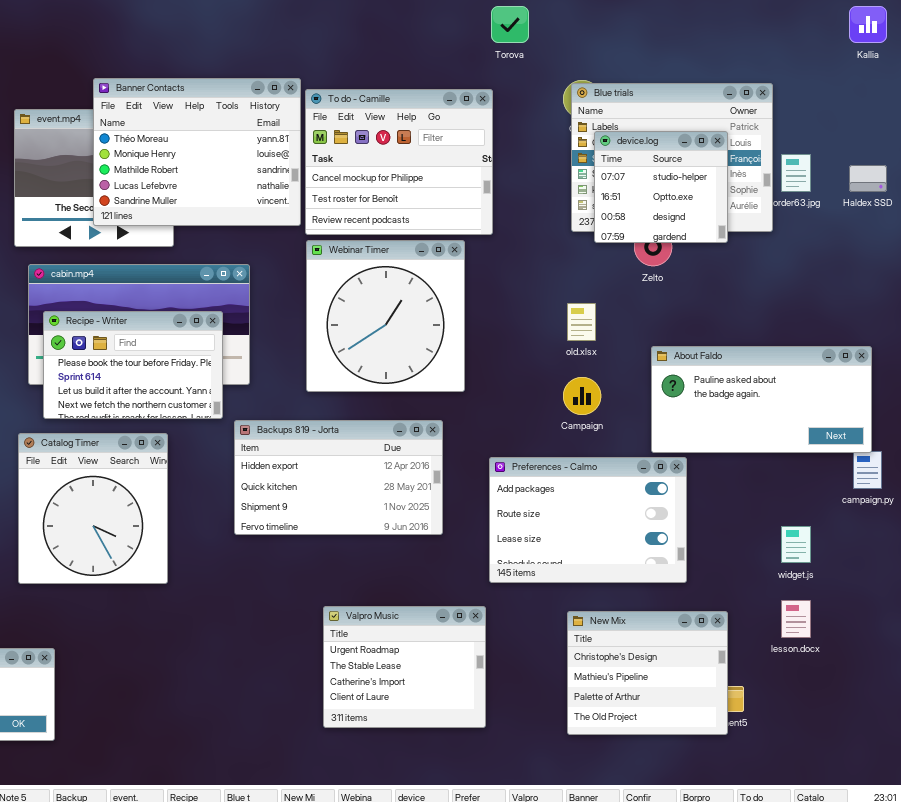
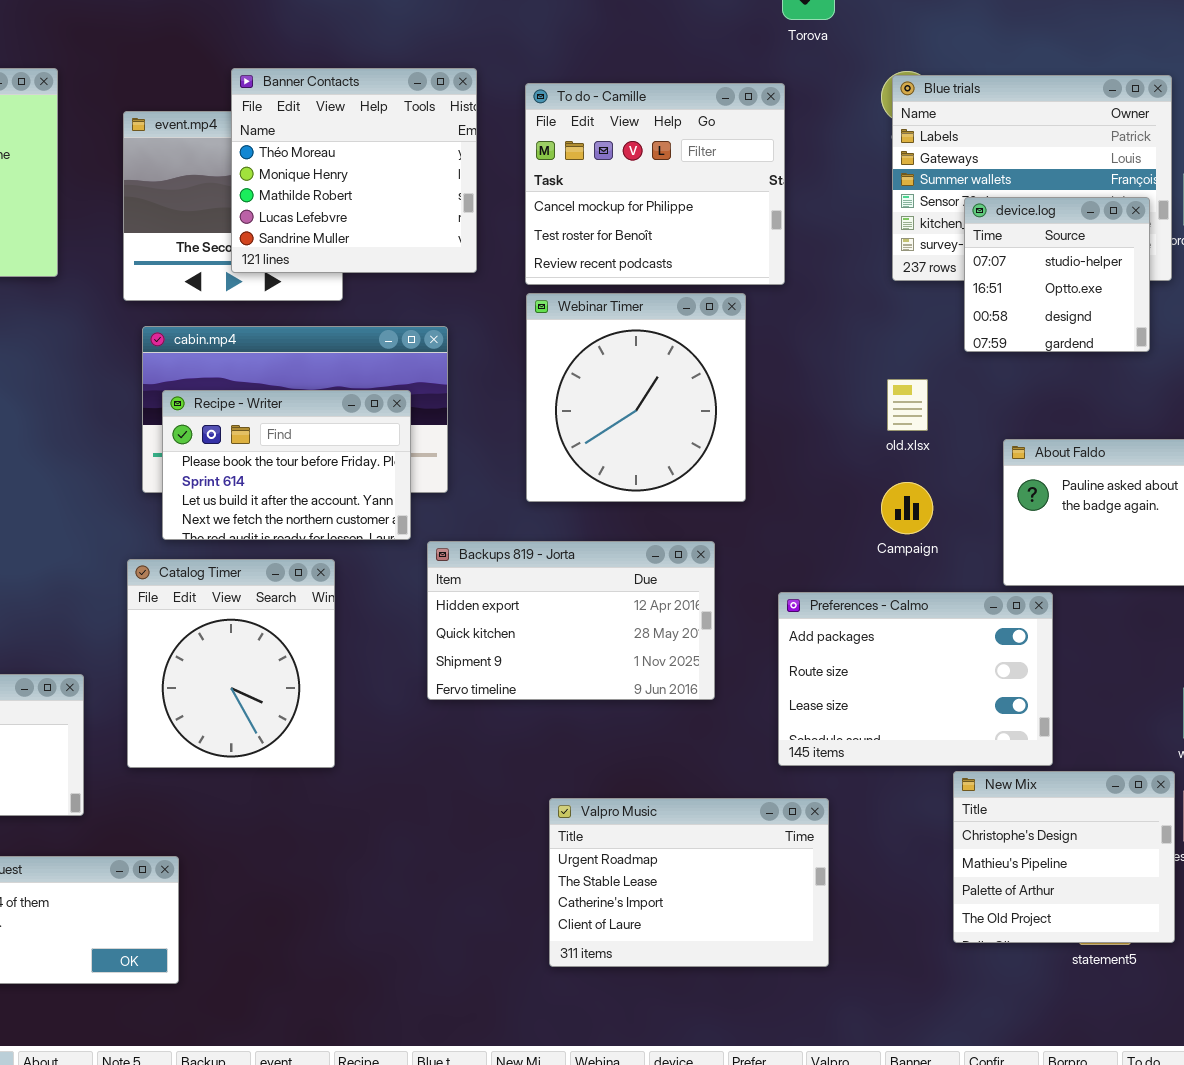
Banner Contacts: [93,78,301,226] -> [231,68,477,273], resized
device.log: [594,131,728,243] -> [964,197,1150,352], moved
Valpro Music: [323,606,486,728] -> [549,798,829,967], resized
New Mix: [567,611,728,735] -> [953,771,1175,943], moved

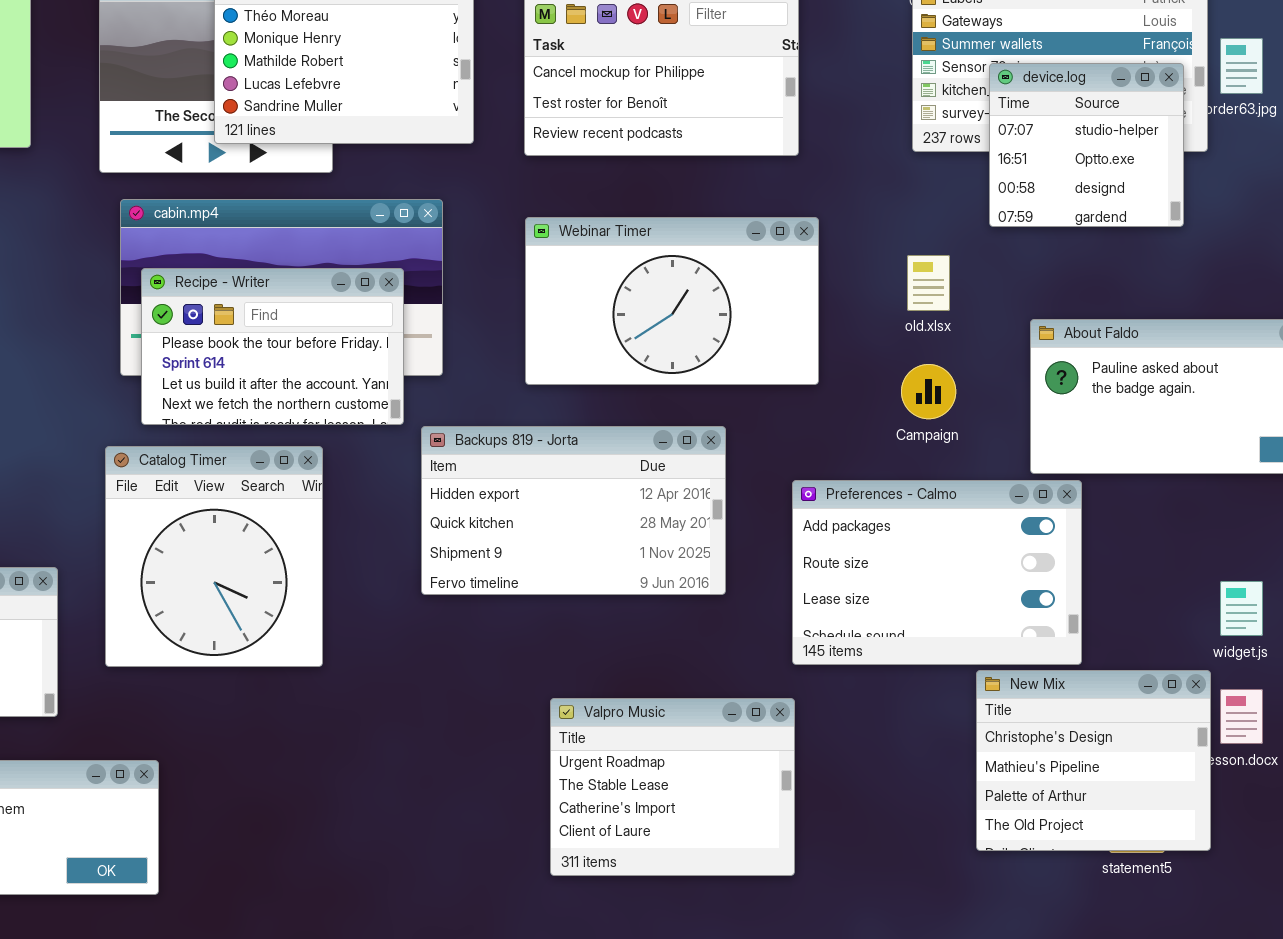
Webinar Timer: [526,293,746,502] -> [525,217,819,385], resized
Valpro Music: [549,798,829,967] -> [550,698,795,876], resized

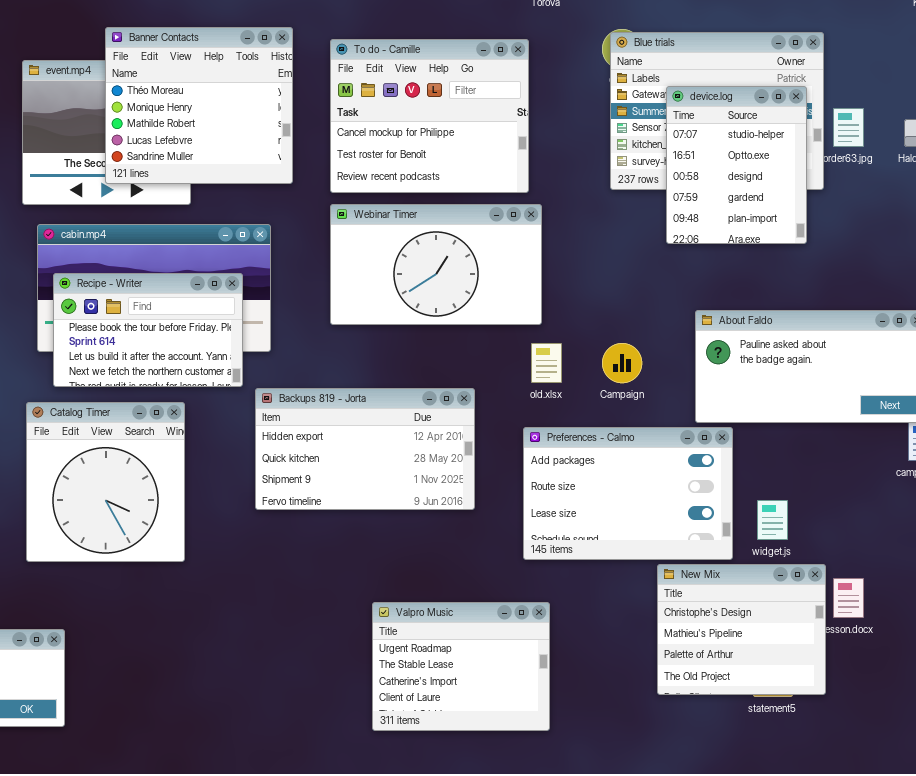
device.log: [989,63,1184,227] -> [666,86,807,244], resized
Webinar Timer: [525,217,819,385] -> [330,204,542,325], moved
old.xlsx: [907,255,950,311] -> [531,343,562,383], moved
widget.js: [1220,581,1263,636] -> [757,500,788,540], moved
Valpro Music: [550,698,795,876] -> [372,602,550,731], moved

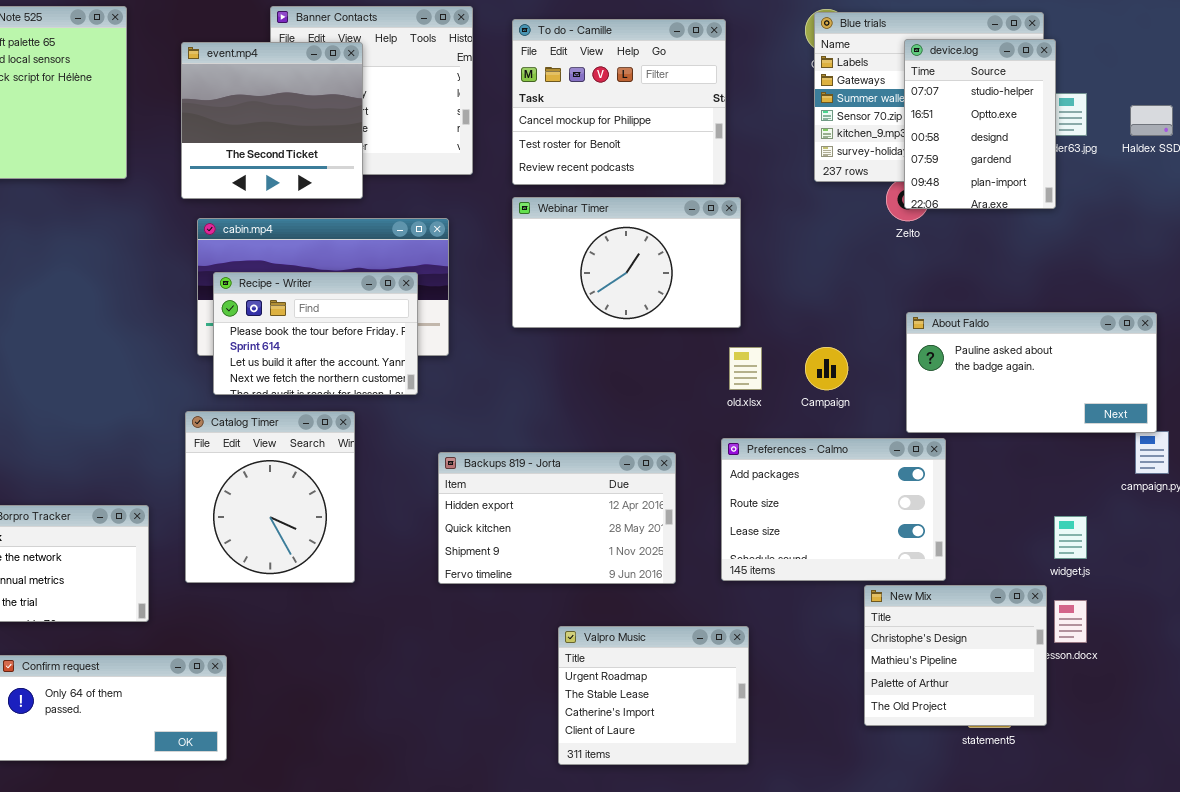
event.mp4: [22,60,191,205] -> [181,42,363,199], raised
device.log: [666,86,807,244] -> [904,39,1056,209], moved
Backups 819 - Jorta: [255,388,475,510] -> [438,452,676,584], moved
widget.js: [757,500,788,540] -> [1054,516,1087,559], moved

